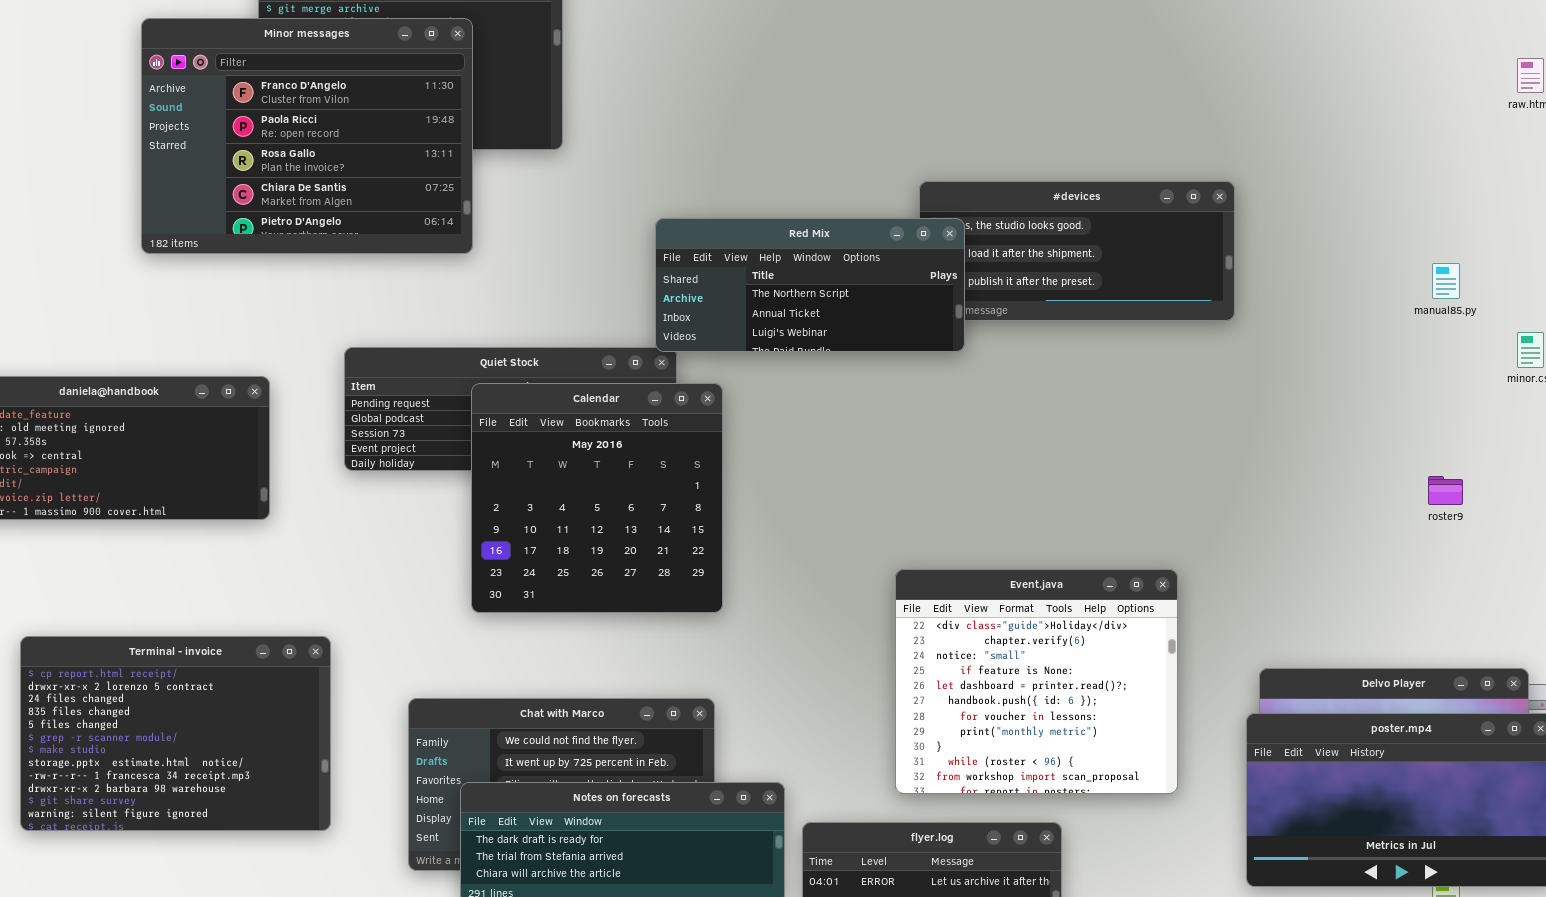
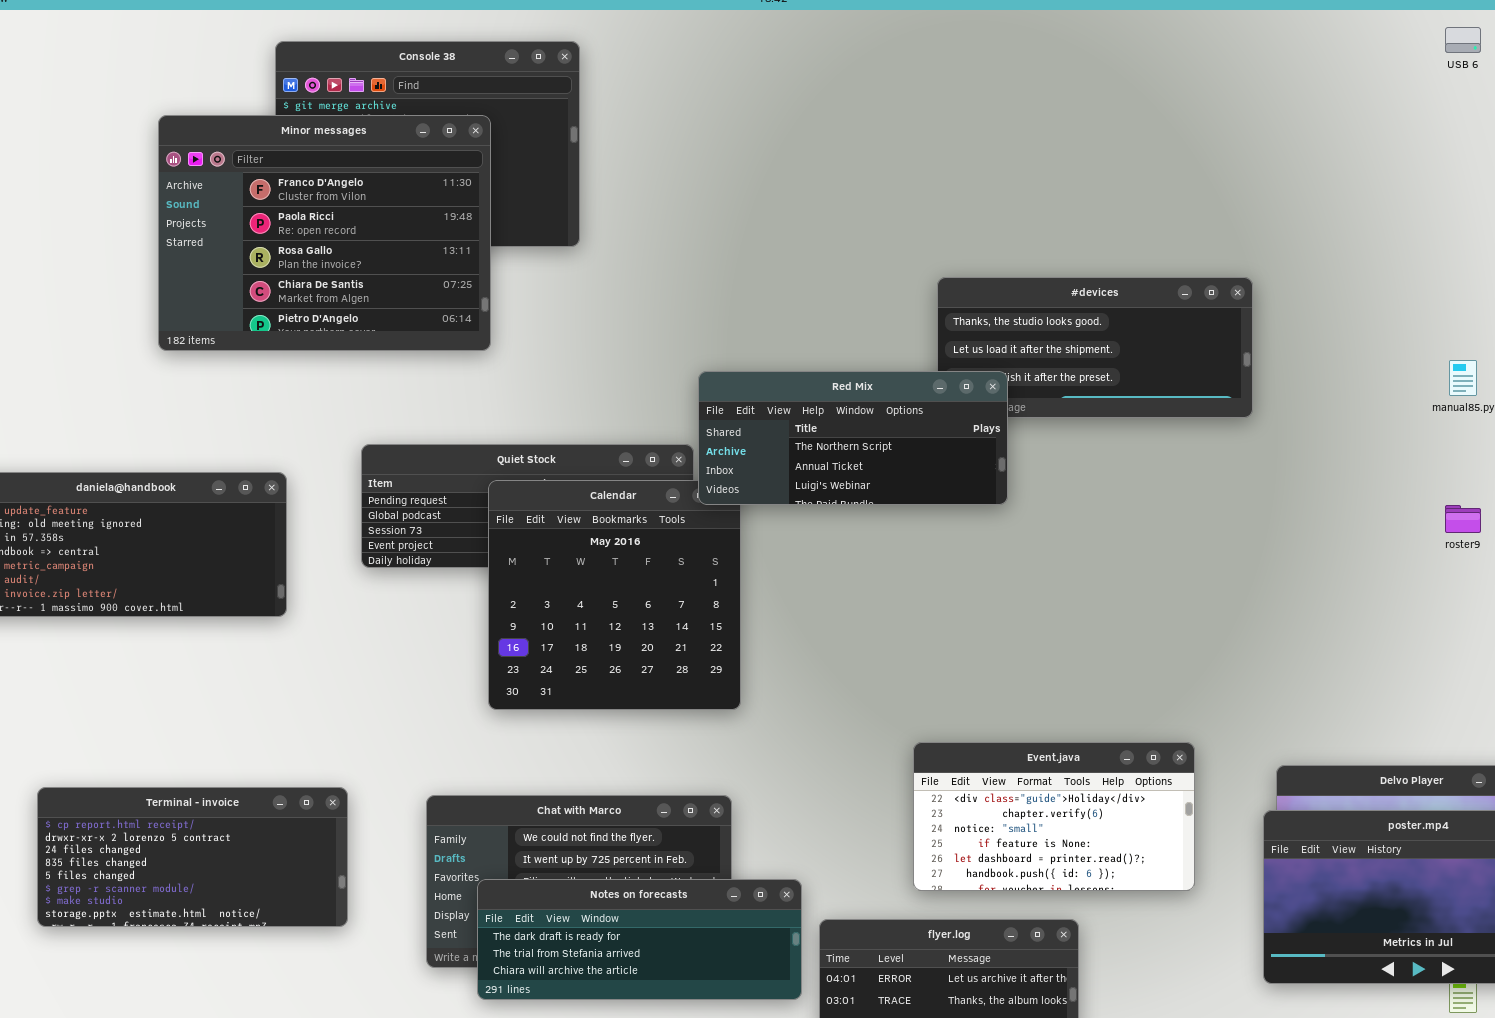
Red Mix: [655,218,965,352] -> [698,371,1008,505], moved
roster9: [1428,476,1463,505] -> [1445,505,1481,533], moved
Event.java: [895,569,1178,794] -> [913,742,1195,891], resized
Terminal - invoice: [20,636,331,831] -> [37,787,348,927], resized

